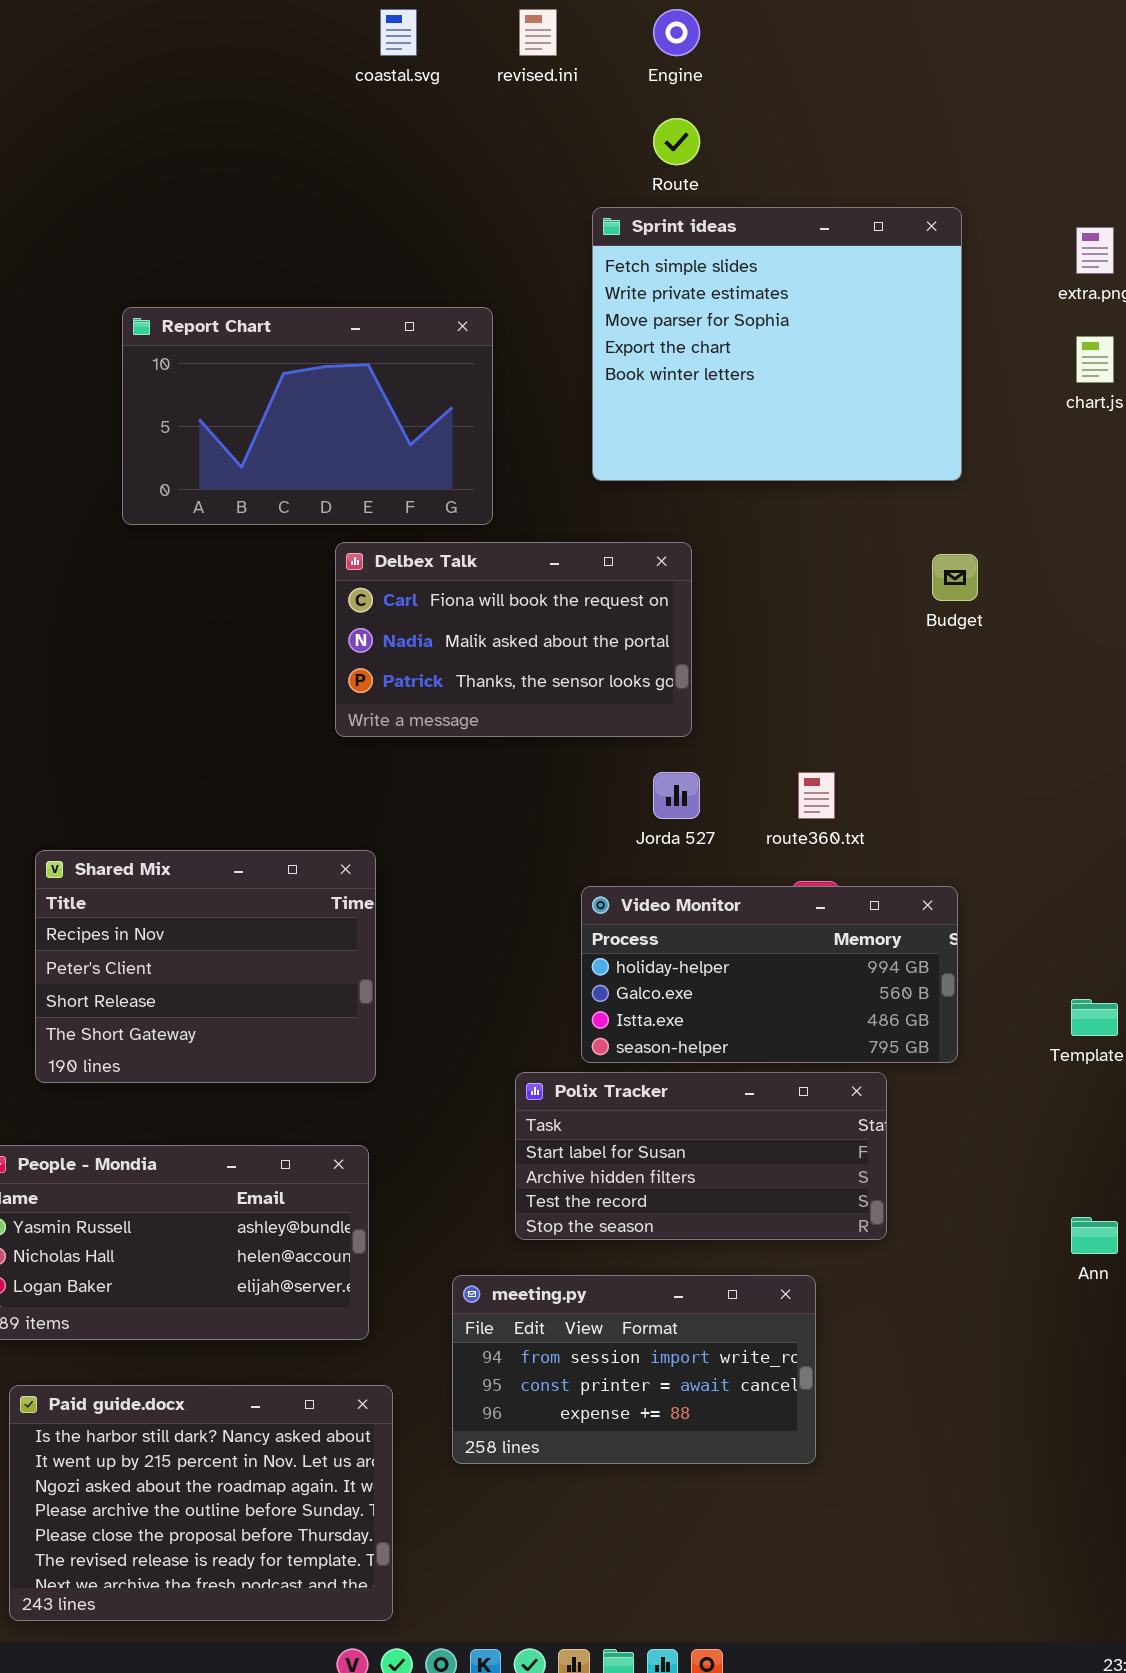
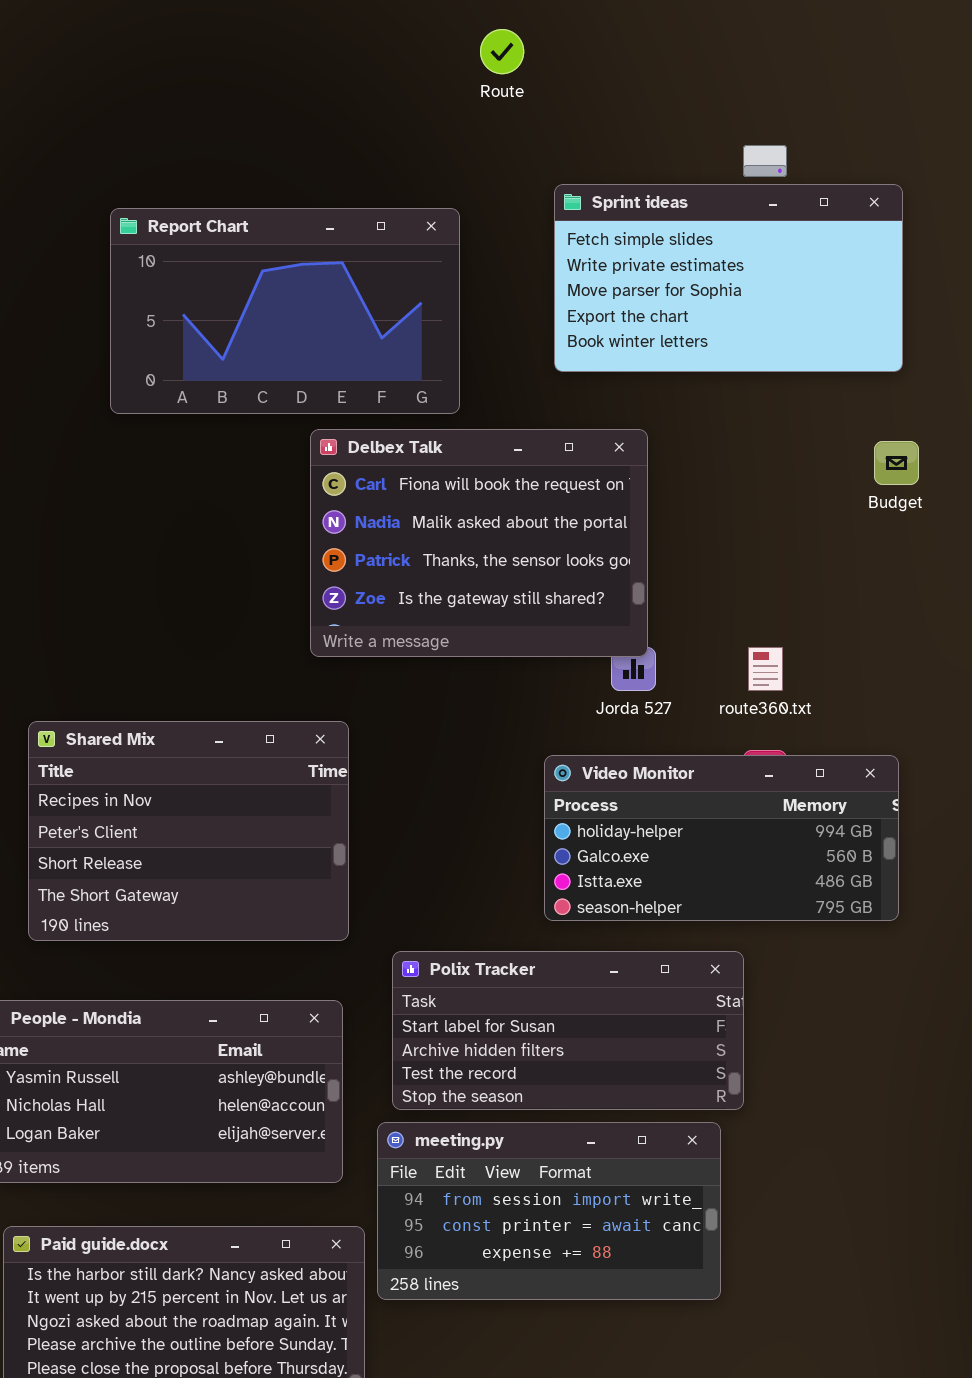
Route: [653,118,700,165] -> [480,29,524,74], moved
Sprint ideas: [592,207,962,481] -> [554,184,903,372], resized
Delbex Talk: [335,542,692,737] -> [310,429,648,657], resized
Polix Tracker: [515,1072,887,1240] -> [392,951,744,1110], moved
meeting.py: [452,1275,816,1464] -> [377,1122,721,1300], moved

